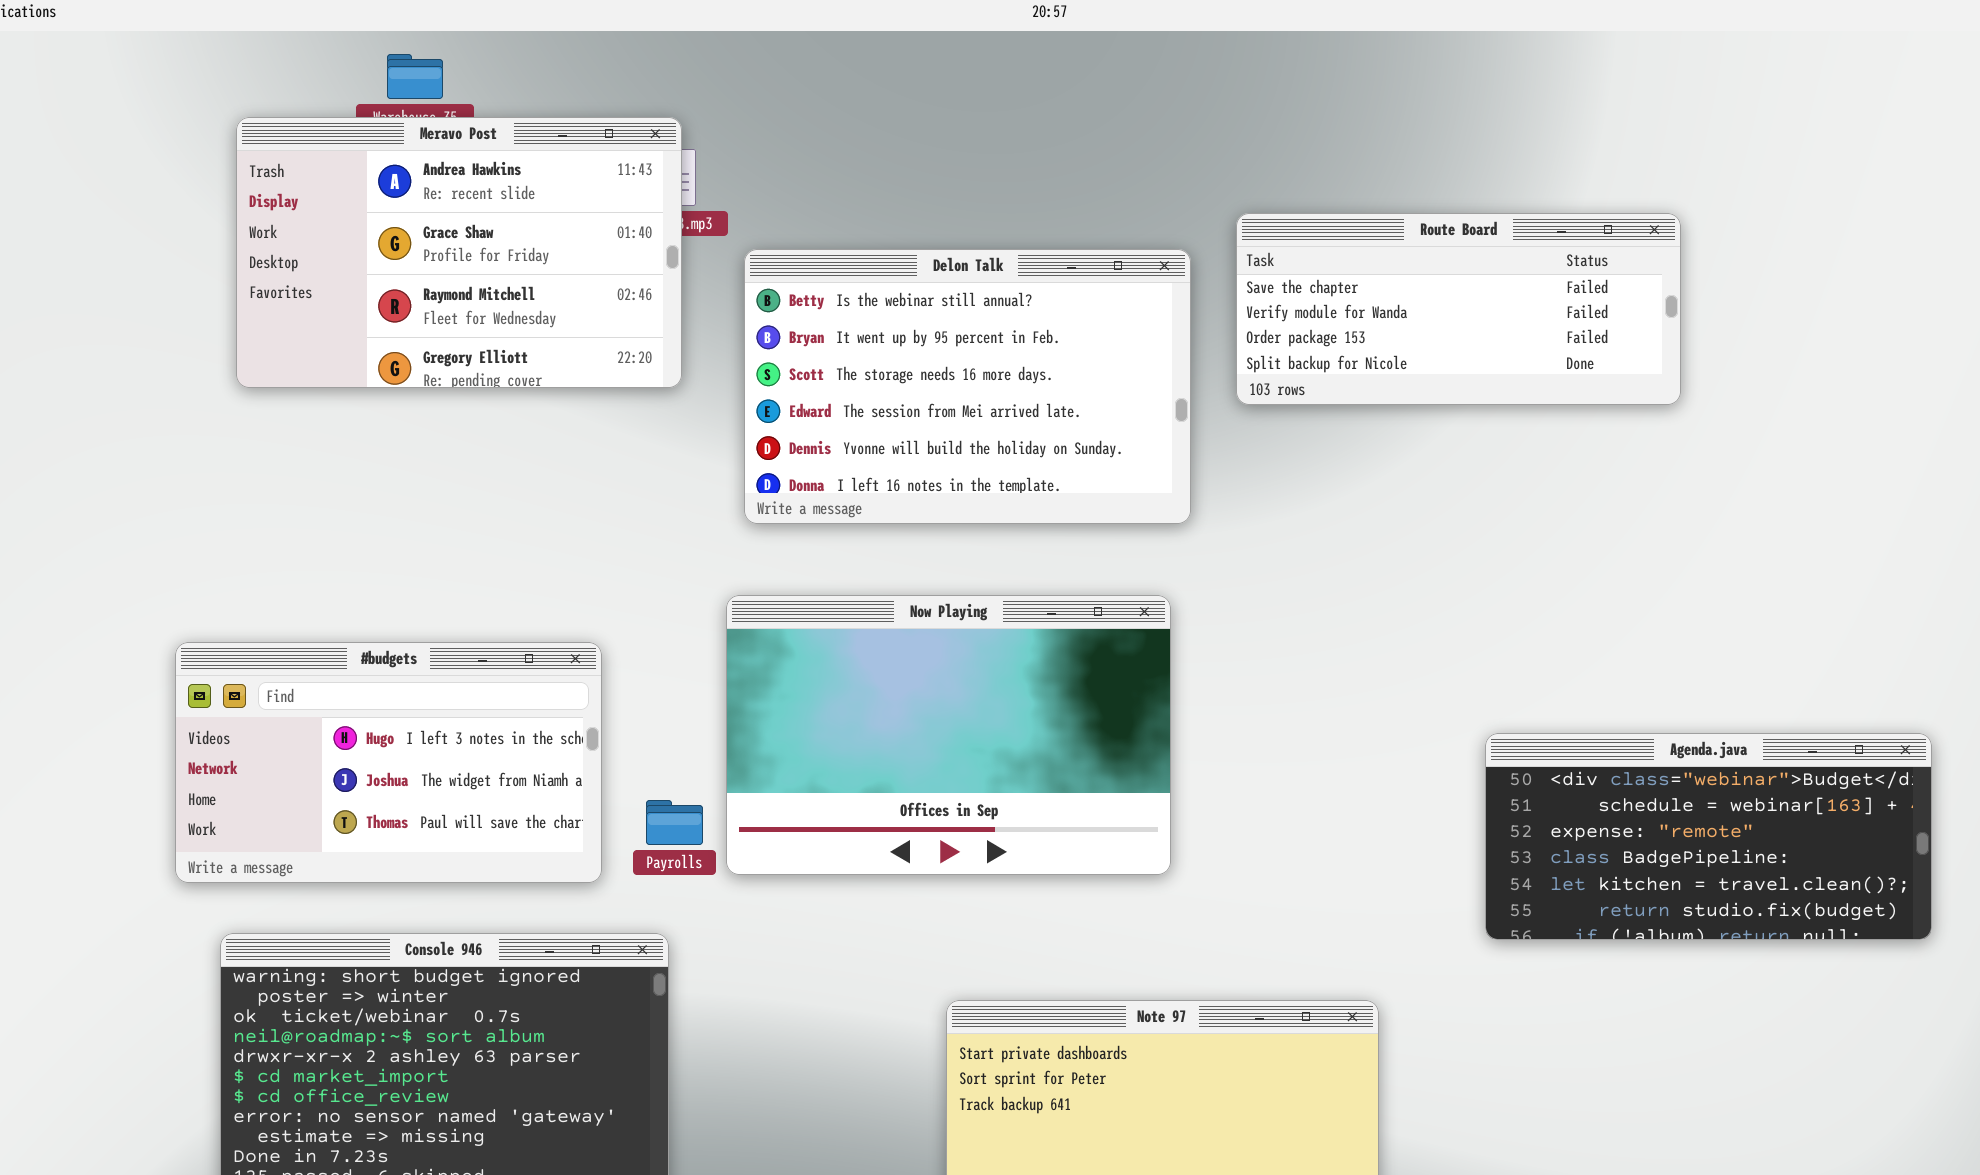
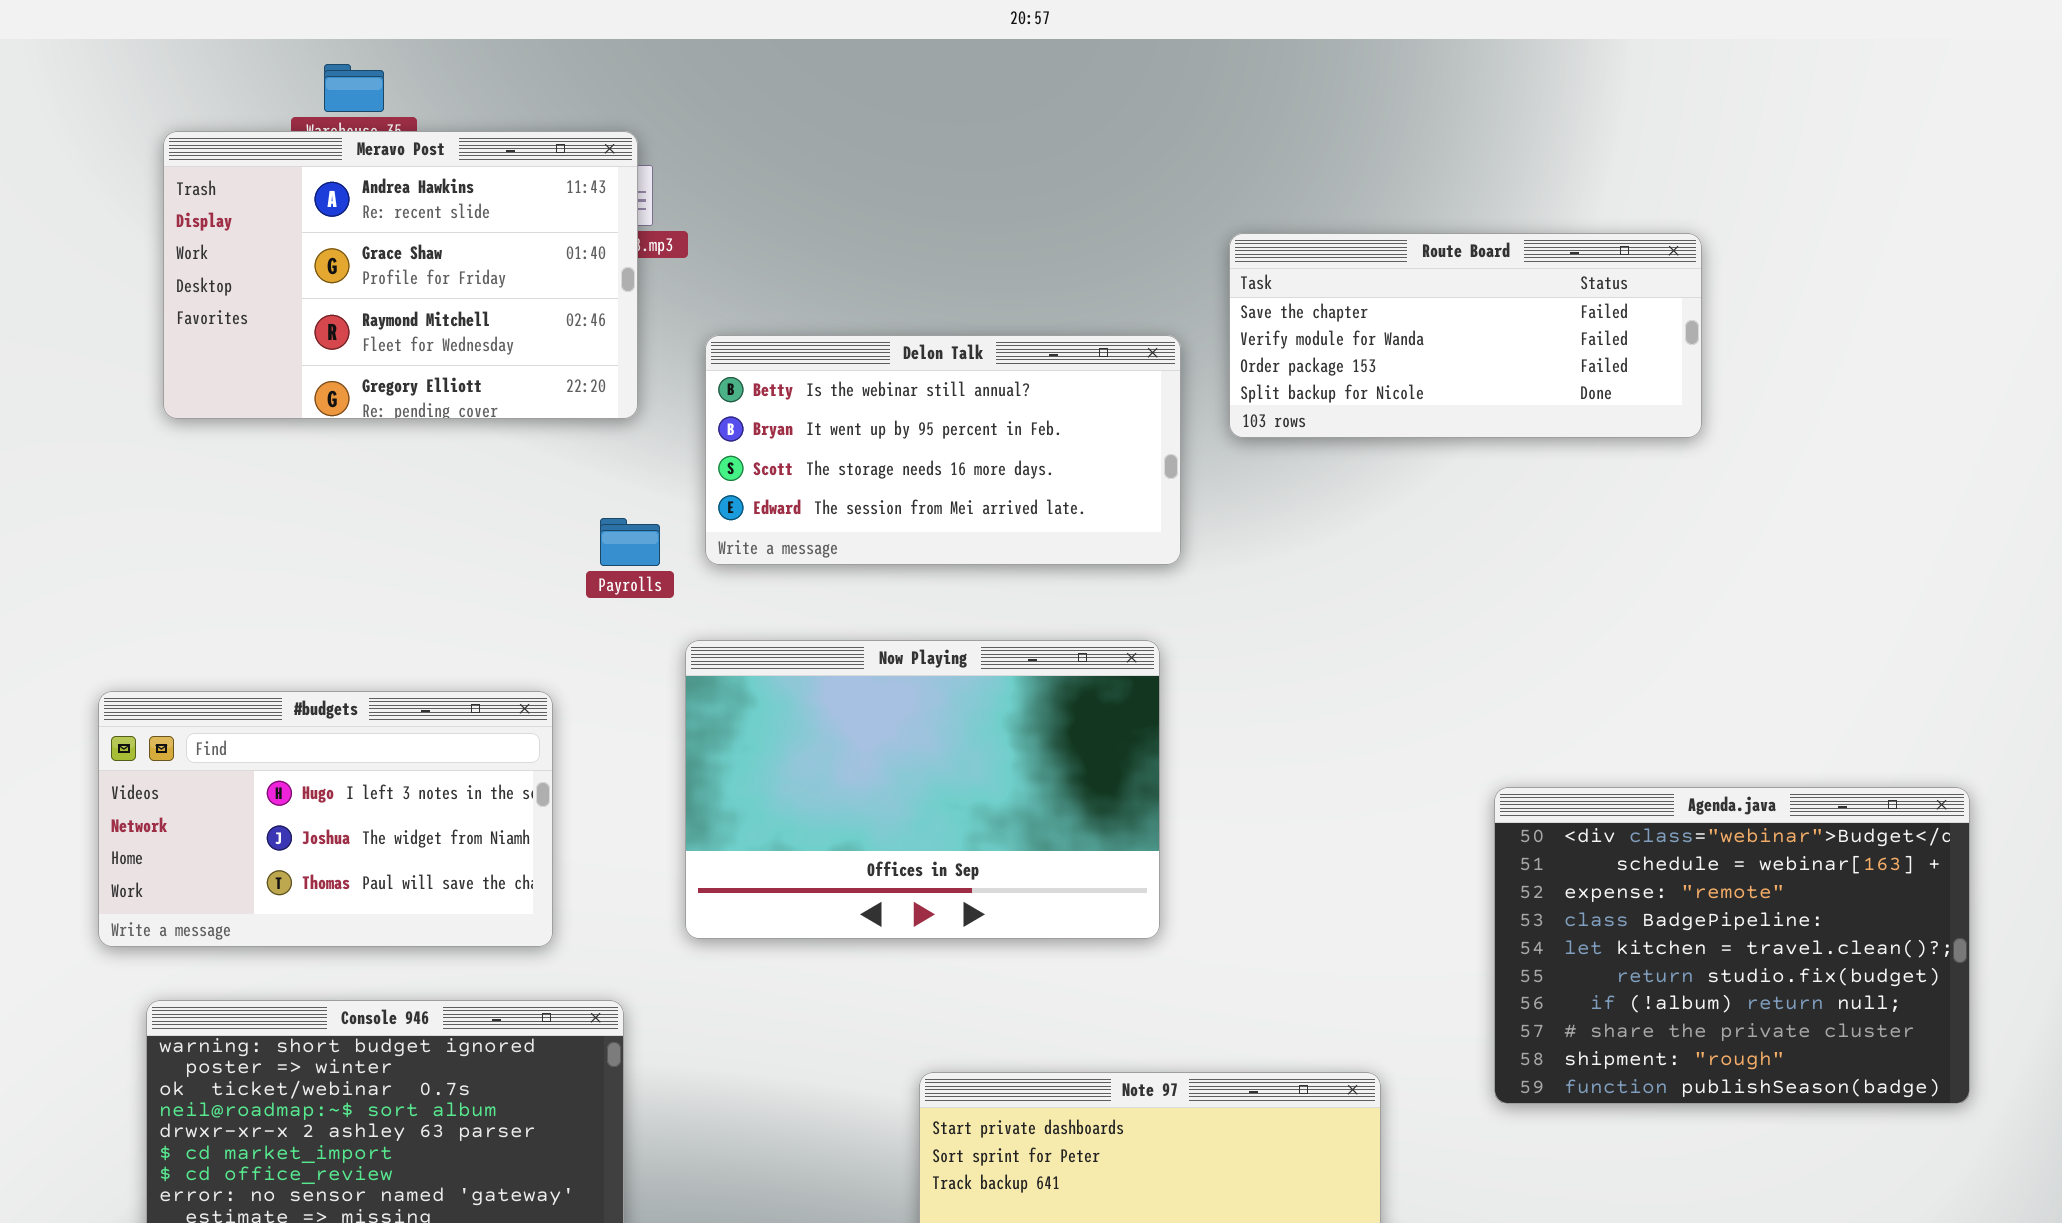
Delon Talk: [744,249,1191,524] -> [705,335,1181,565], resized
Agenda.java: [1485,733,1932,940] -> [1494,787,1970,1104], resized
Payrolls: [646,800,703,845] -> [600,518,660,566], moved

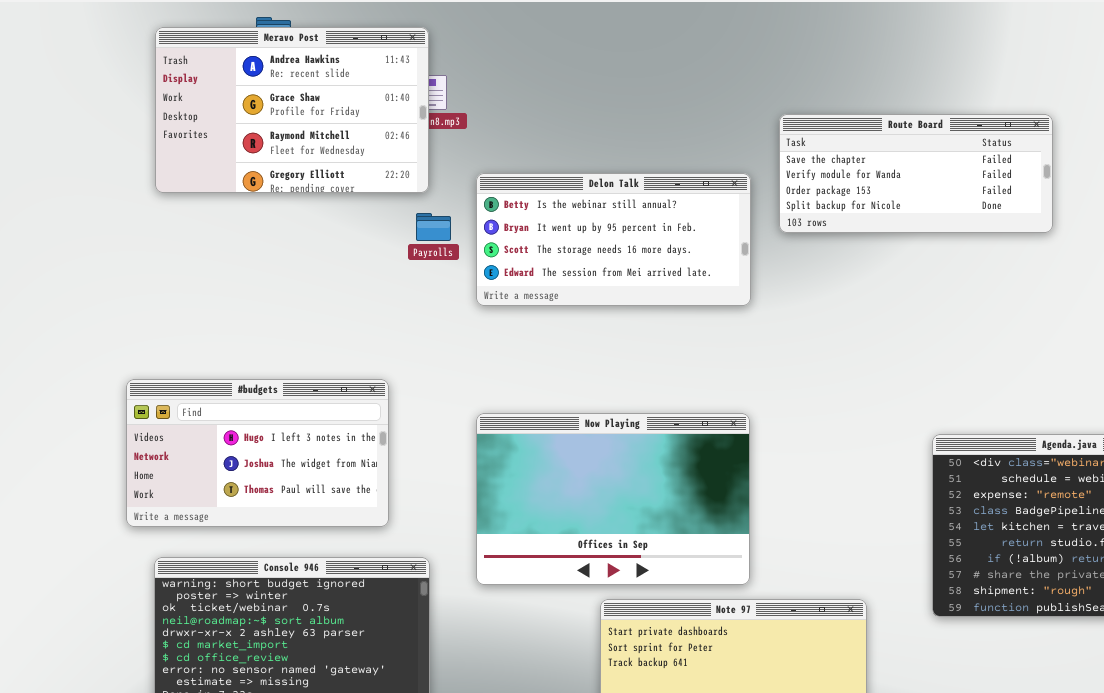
Meravo Post: [163,131,638,419] -> [155,27,429,193], moved
Payrolls: [600,518,660,566] -> [416,213,451,241], moved
Now Playing: [685,640,1160,939] -> [476,413,750,585], moved

